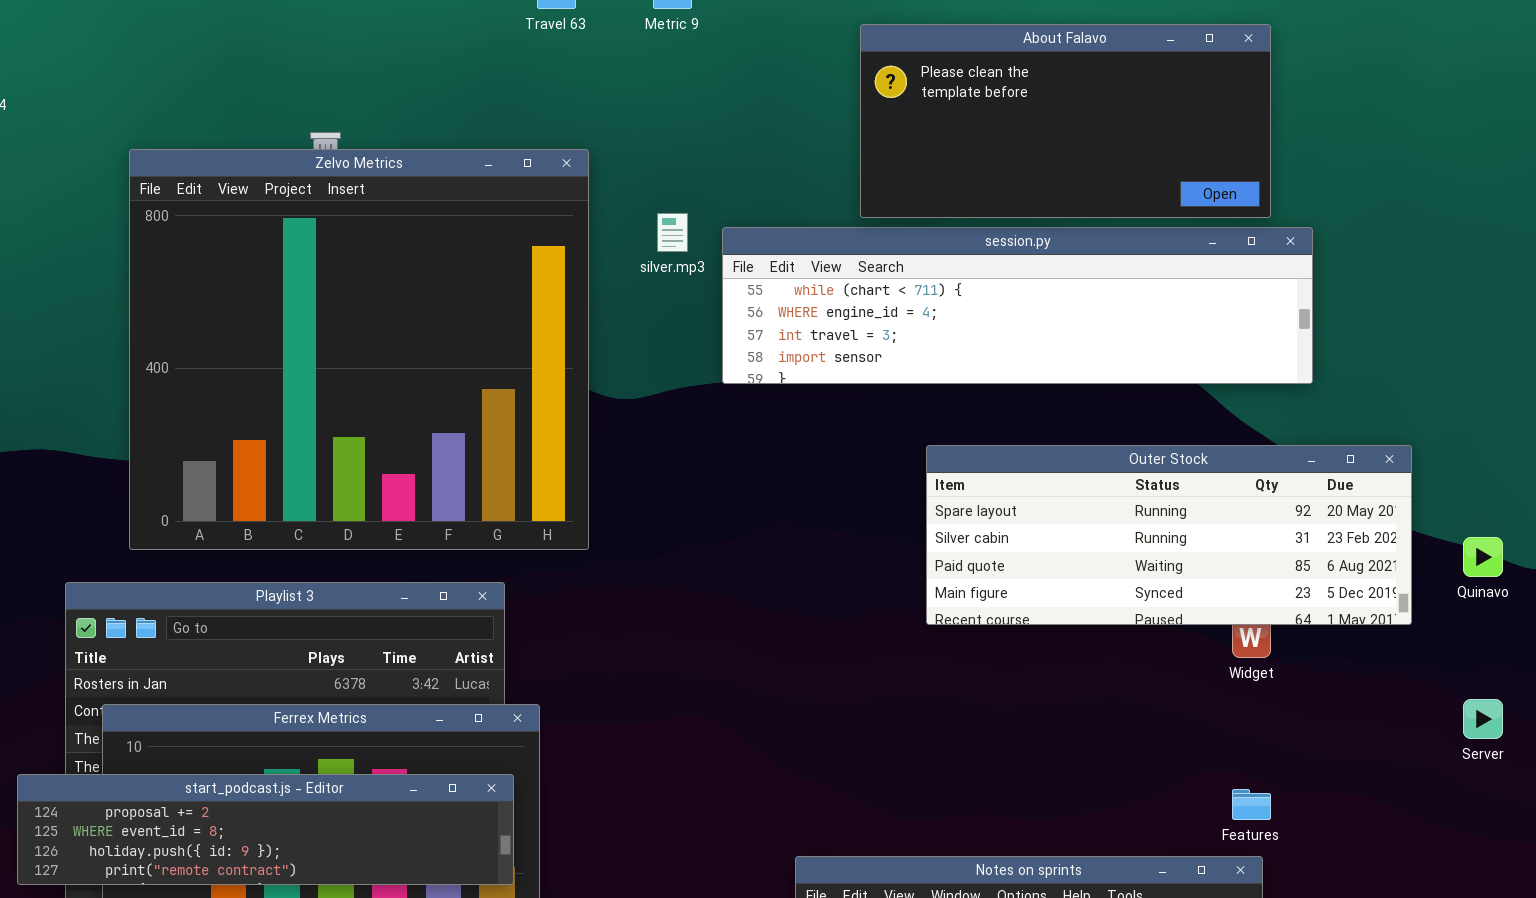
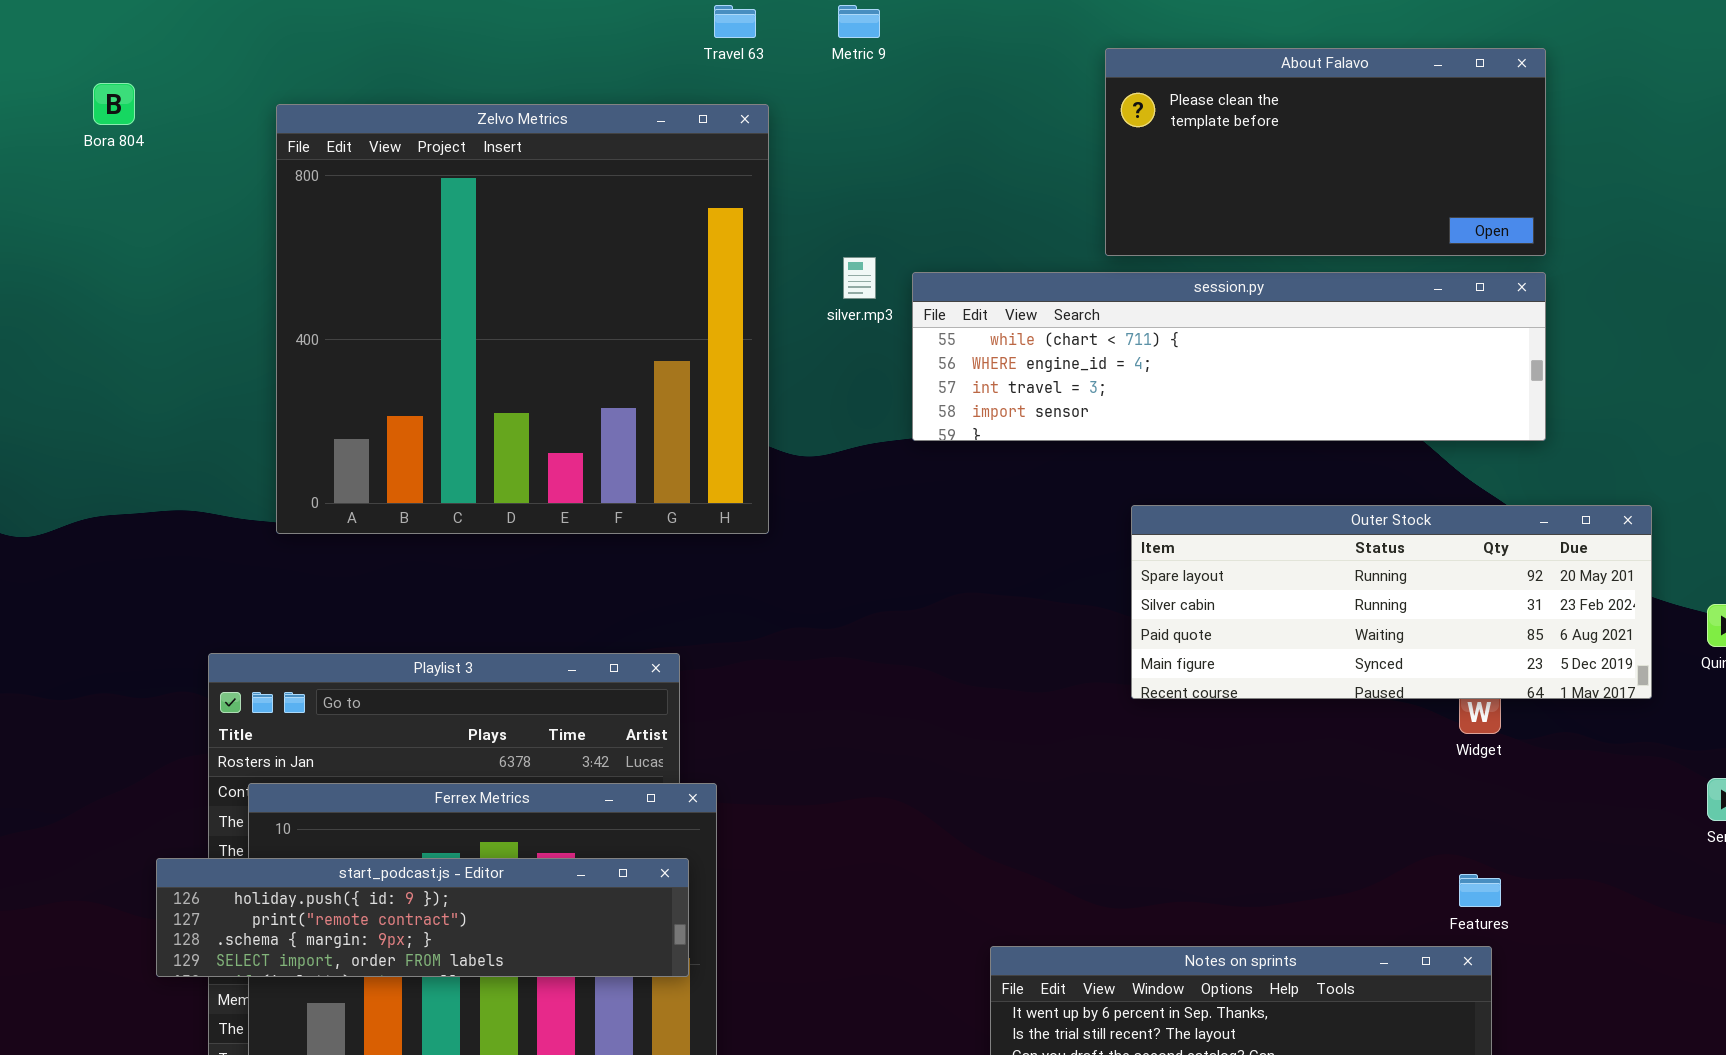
About Falavo: [860,24,1271,218] -> [1105,48,1546,256], moved
Zelvo Metrics: [129,149,589,550] -> [276,104,769,534], moved
start_podcast.js - Editor: [17,774,514,885] -> [156,858,689,977], scrolled down 2 rows

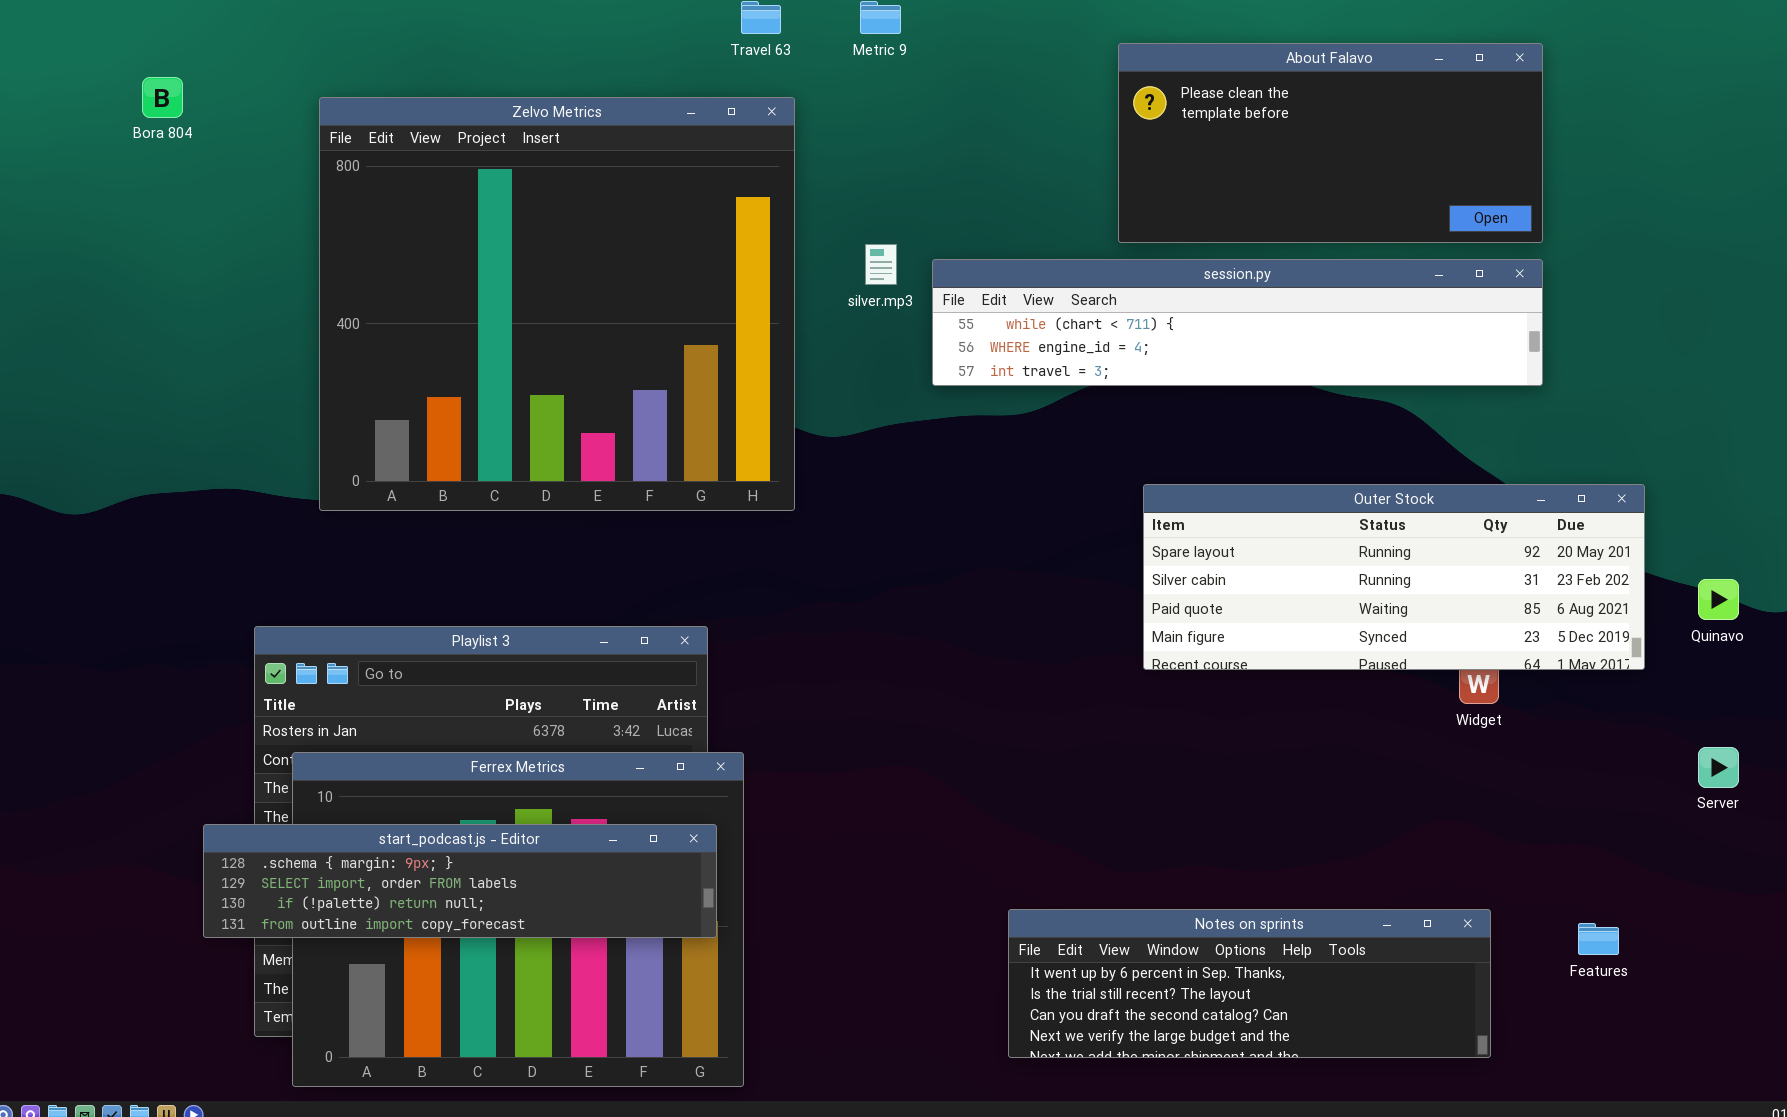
session.py: [912,272,1546,441] -> [932,259,1543,386], resized
start_podcast.js - Editor: [156,858,689,977] -> [203,824,717,938], scrolled down 2 rows
Features: [1459,874,1501,907] -> [1578,923,1619,955], moved

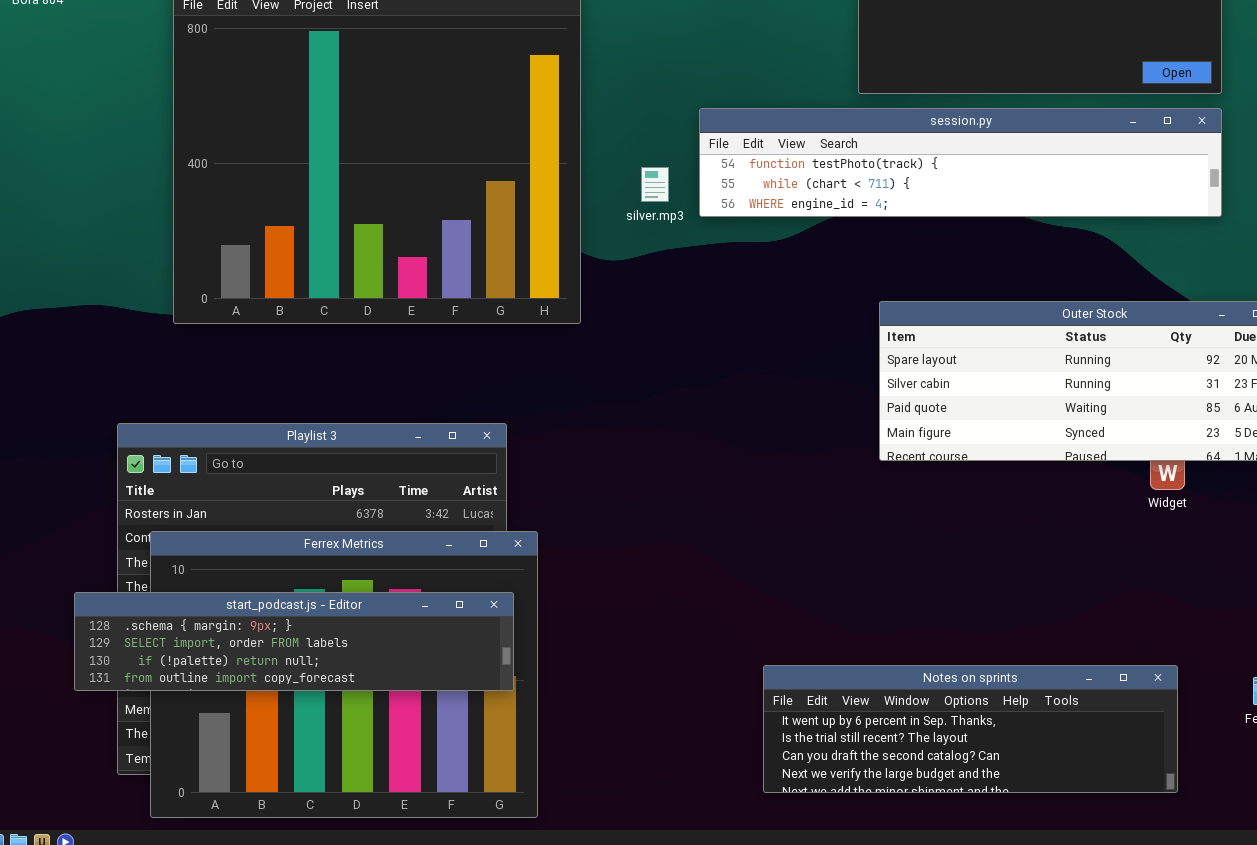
silver.mp3: [865,244,897,285] -> [641,167,669,202], moved
session.py: [932,259,1543,386] -> [699,108,1222,217], scrolled up 1 row

